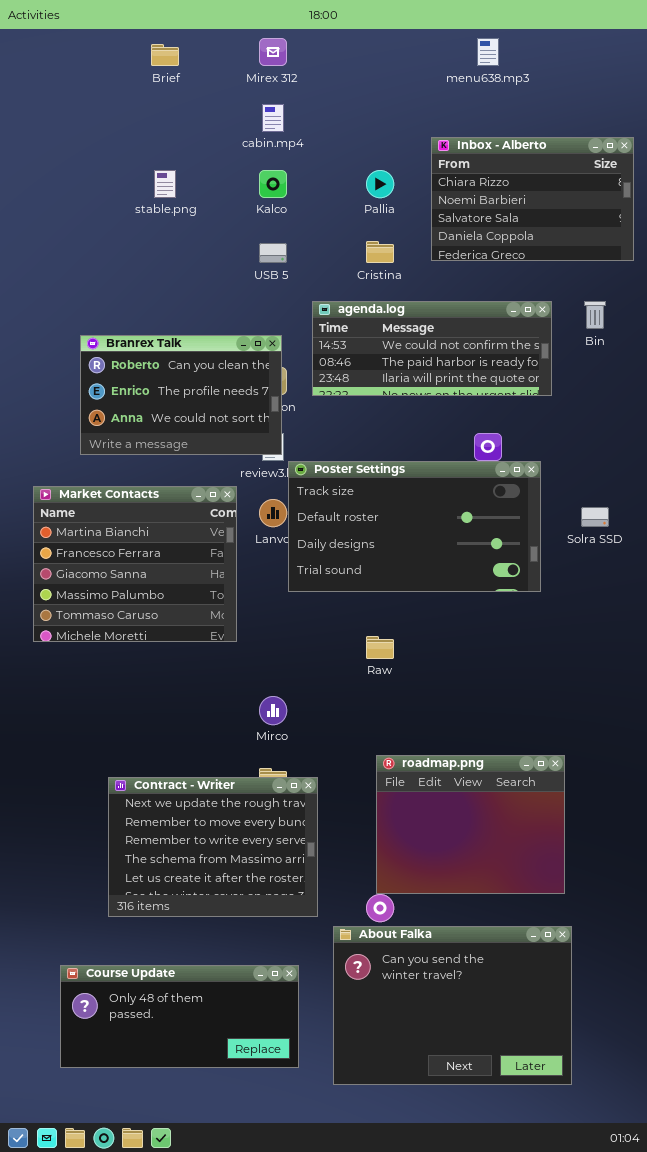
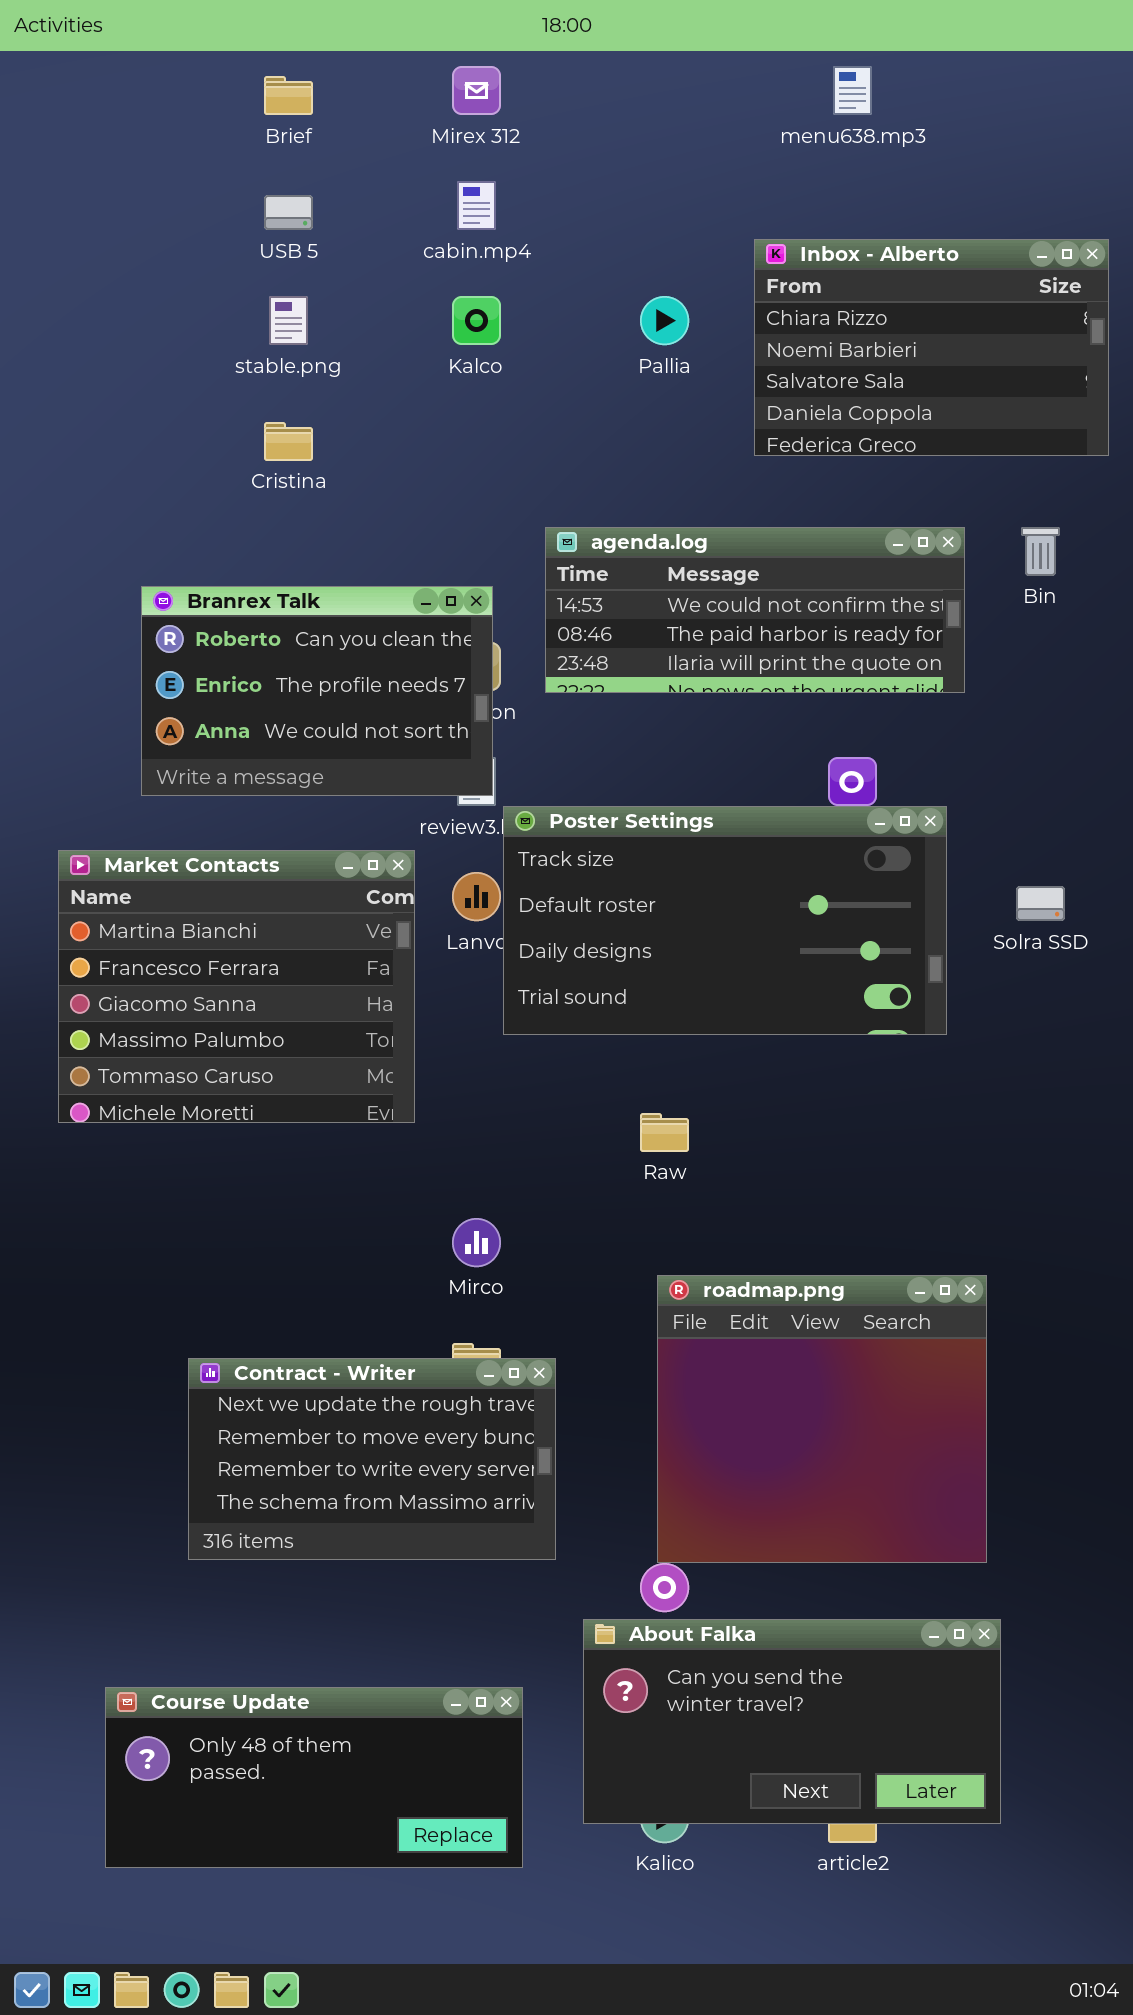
Cristina: [366,241,394,263] -> [264,422,313,461], moved
USB 5: [259,243,287,263] -> [264,195,313,230], moved
roadmap.png: [376,755,565,894] -> [657,1275,987,1563], resized
Contract - Writer: [108,777,318,917] -> [188,1358,556,1560], resized
About Falka: [333,926,572,1085] -> [583,1619,1001,1824], resized

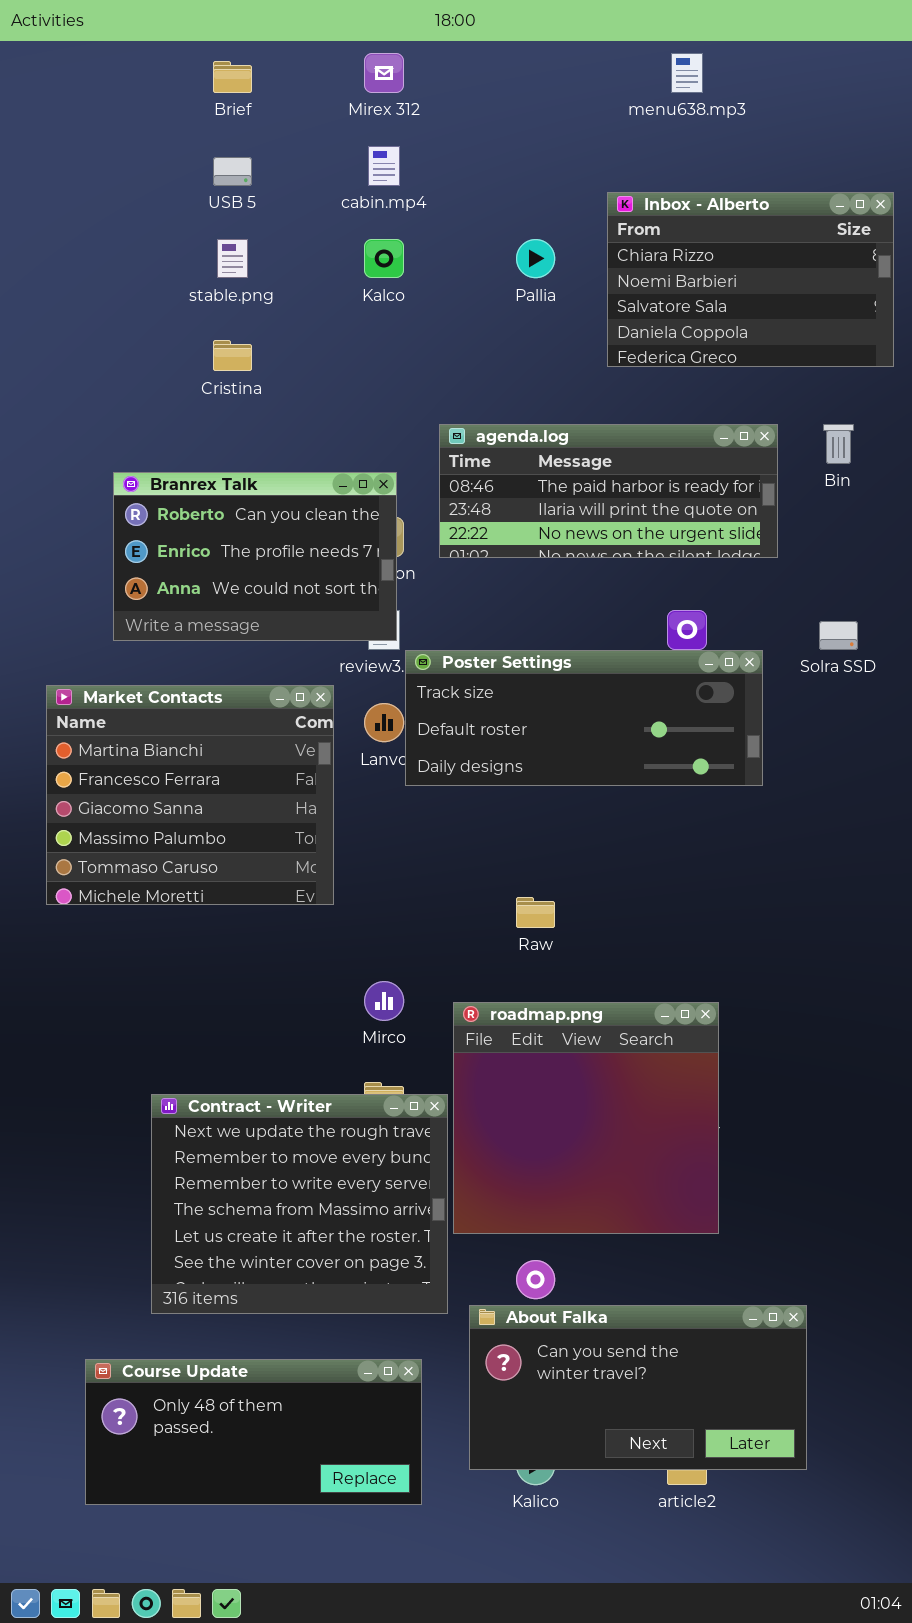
agenda.log: [545,527,965,693] -> [439,424,778,558], scrolled down 1 row
Poster Settings: [503,806,947,1035] -> [405,650,763,786], resized
Solra SSD: [1016,886,1065,921] -> [819,621,858,650], moved
roadmap.png: [657,1275,987,1563] -> [453,1002,719,1234], moved
Contract - Writer: [188,1358,556,1560] -> [151,1094,448,1314], resized

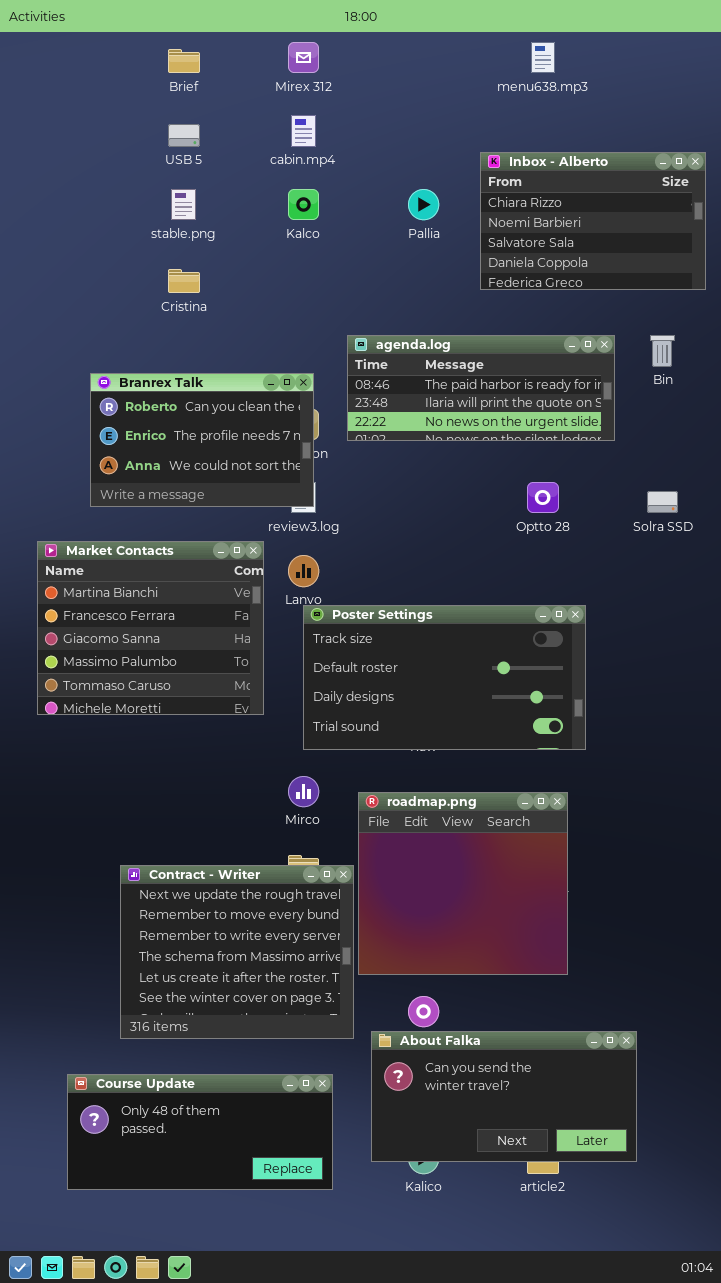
Poster Settings: [405,650,763,786] -> [303,605,586,750], moved, resized

